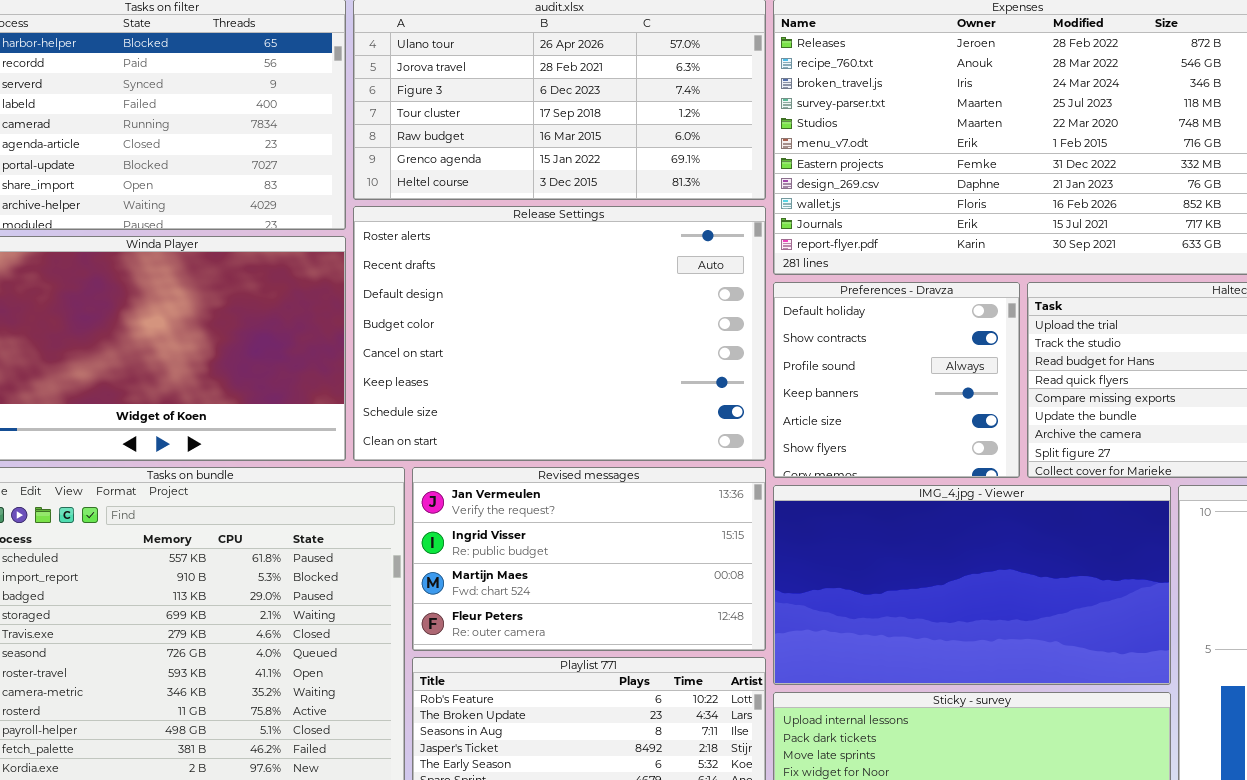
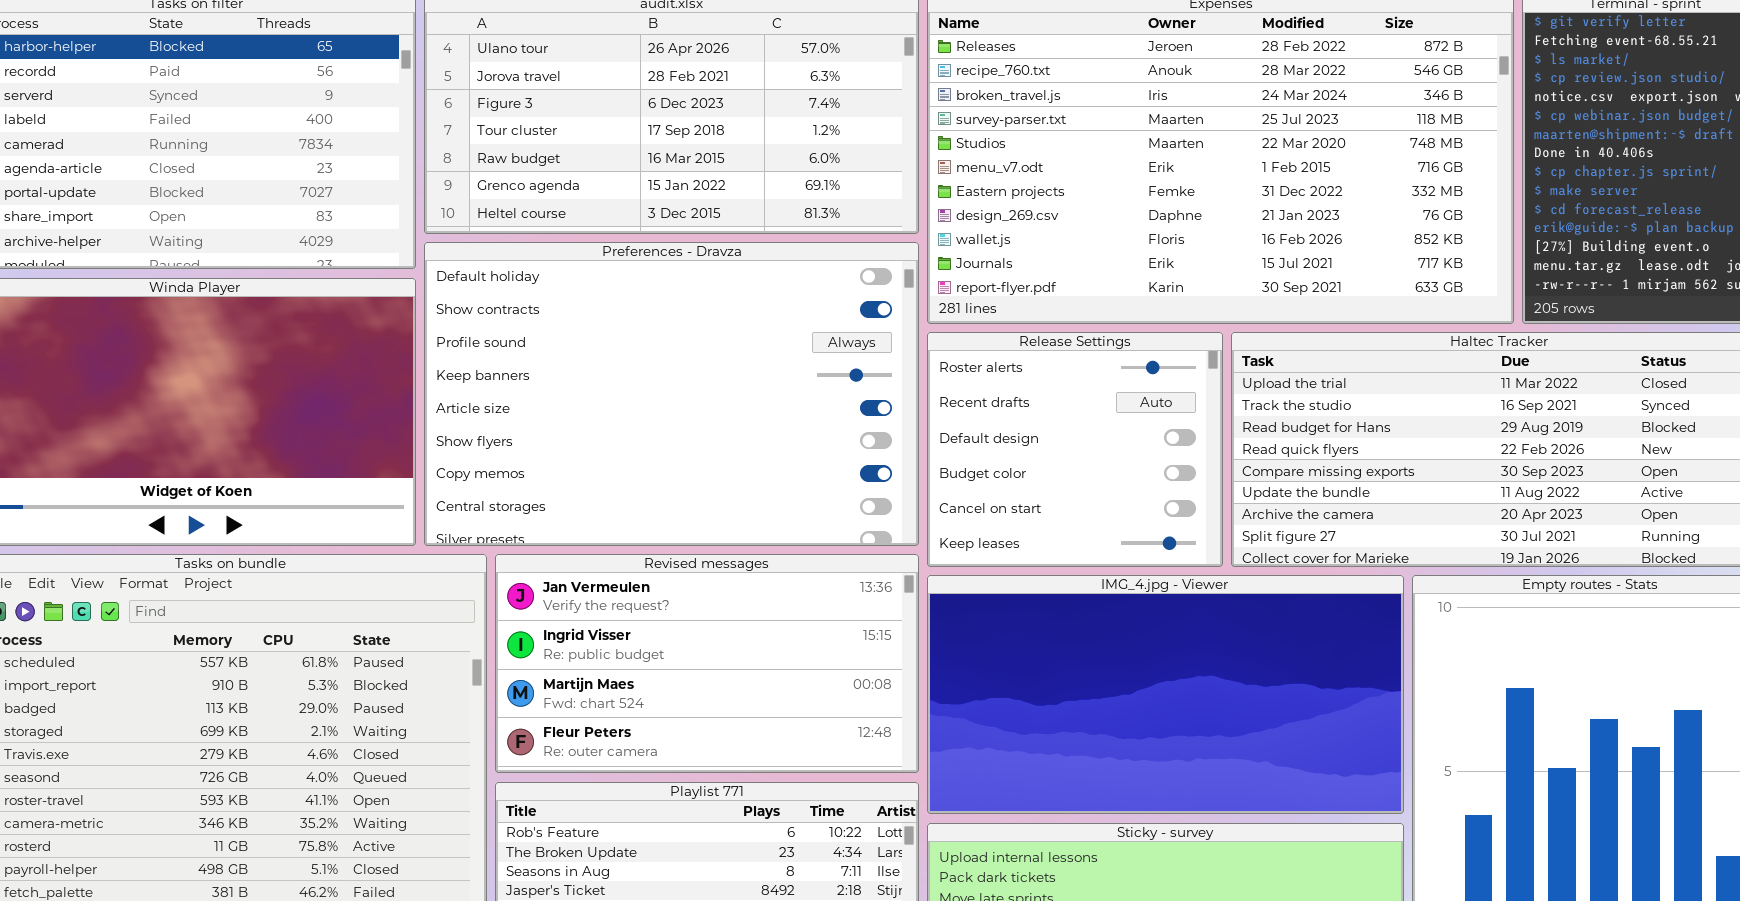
Release Settings: [353,206,766,461] -> [927,332,1223,567], moved, resized
Preferences - Dravza: [773,282,1020,478] -> [424,242,919,546], moved, resized

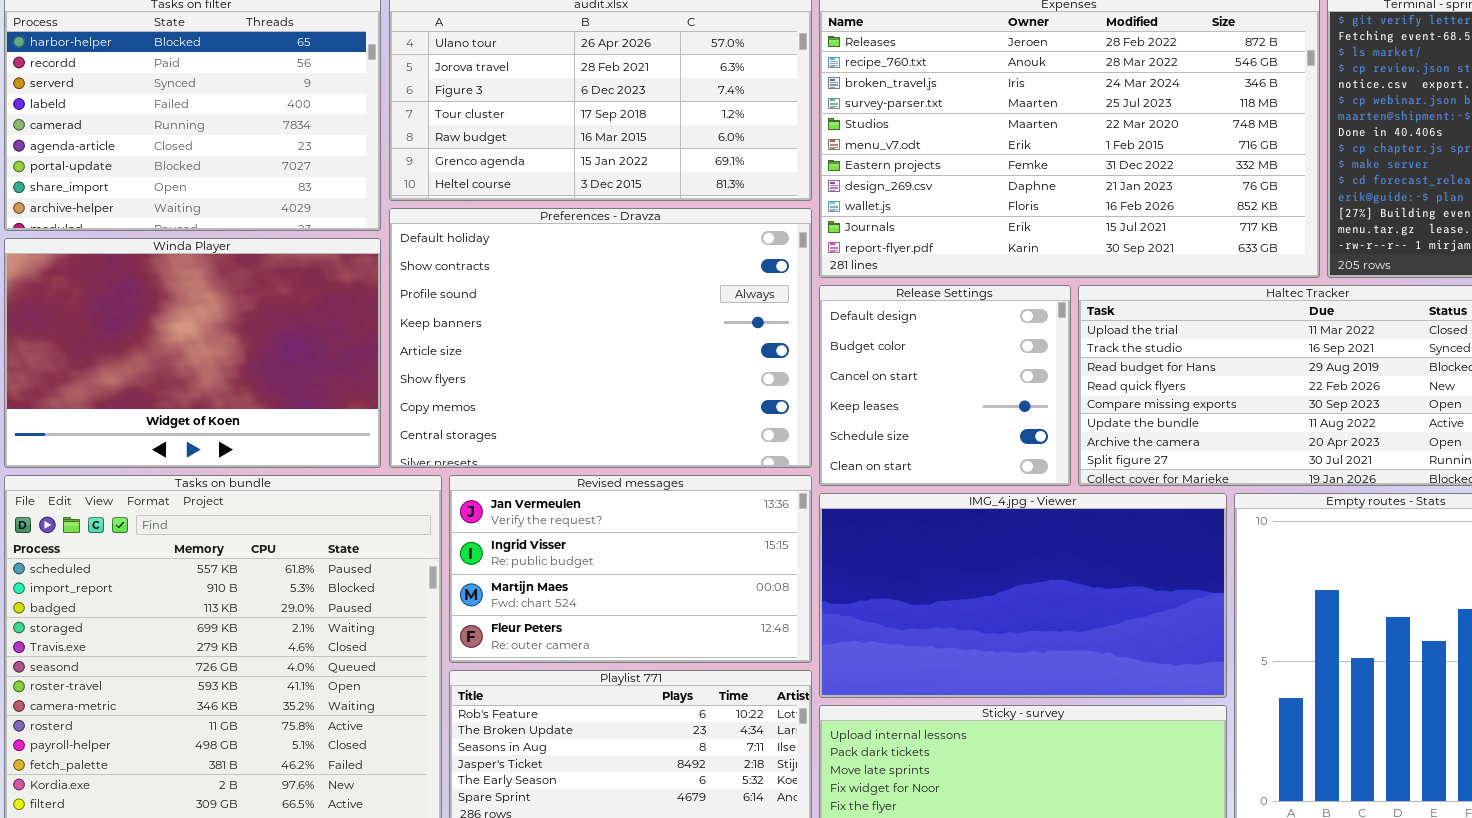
Release Settings: [927,332,1223,567] -> [819,285,1071,486], scrolled down 2 rows

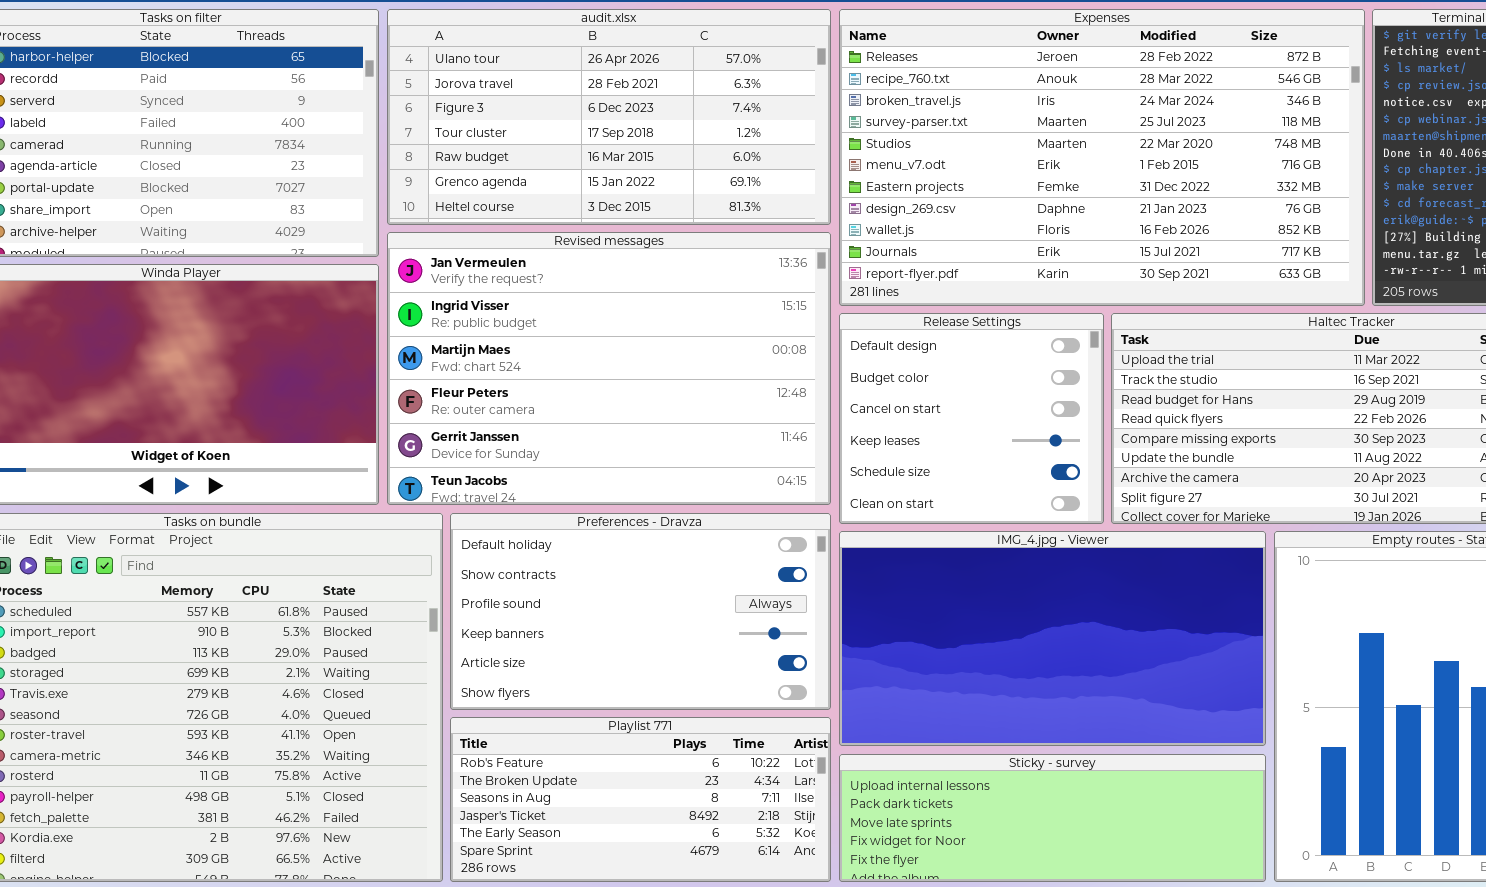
Preferences - Dravza: [389,208,812,468] -> [450,513,831,710], moved, resized
Revised messages: [449,475,812,663] -> [387,232,831,505], moved, resized

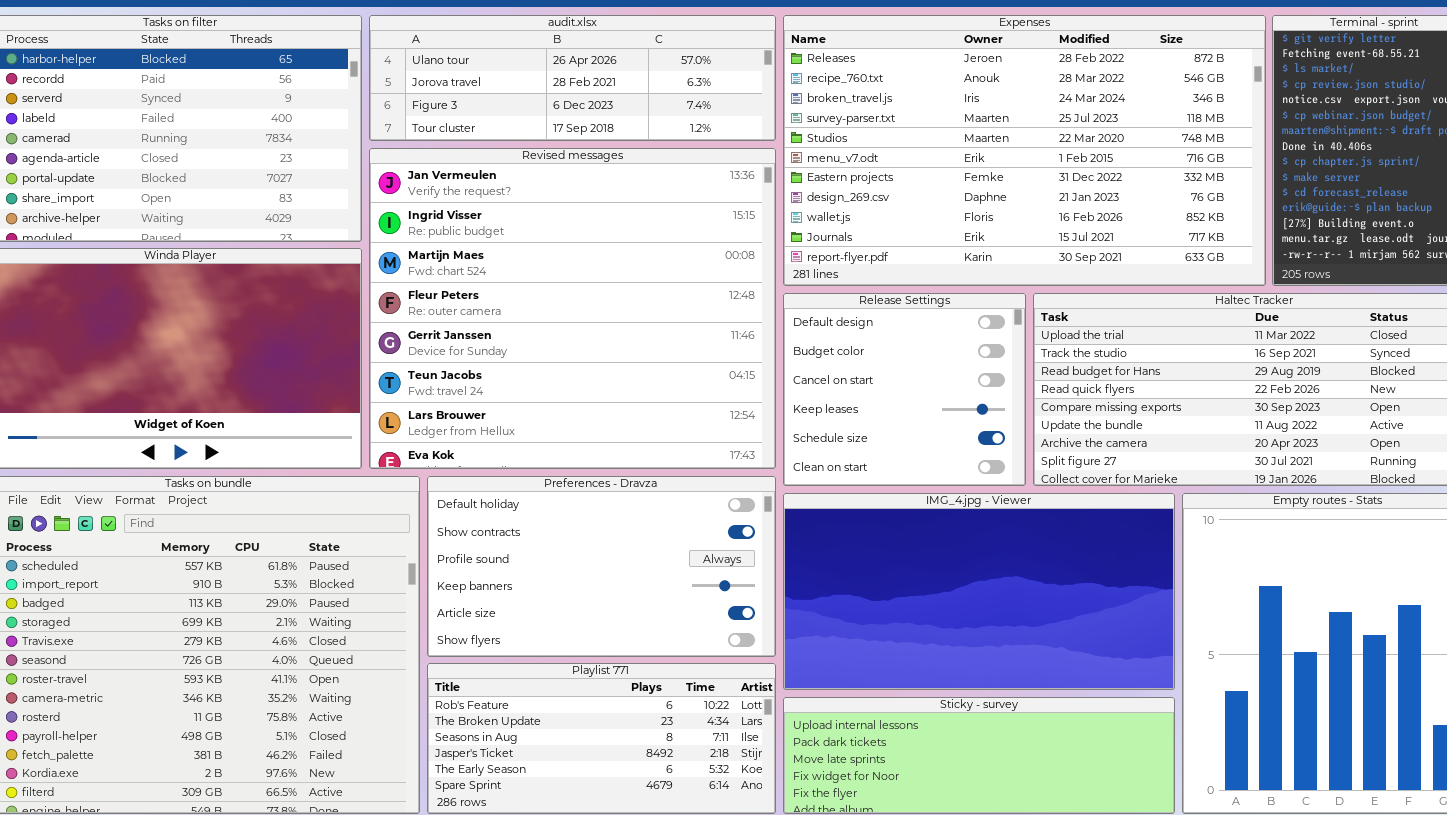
audit.xlsx: [387,9,831,225] -> [369,15,776,141], resized
Revised messages: [387,232,831,505] -> [369,148,776,469], resized

